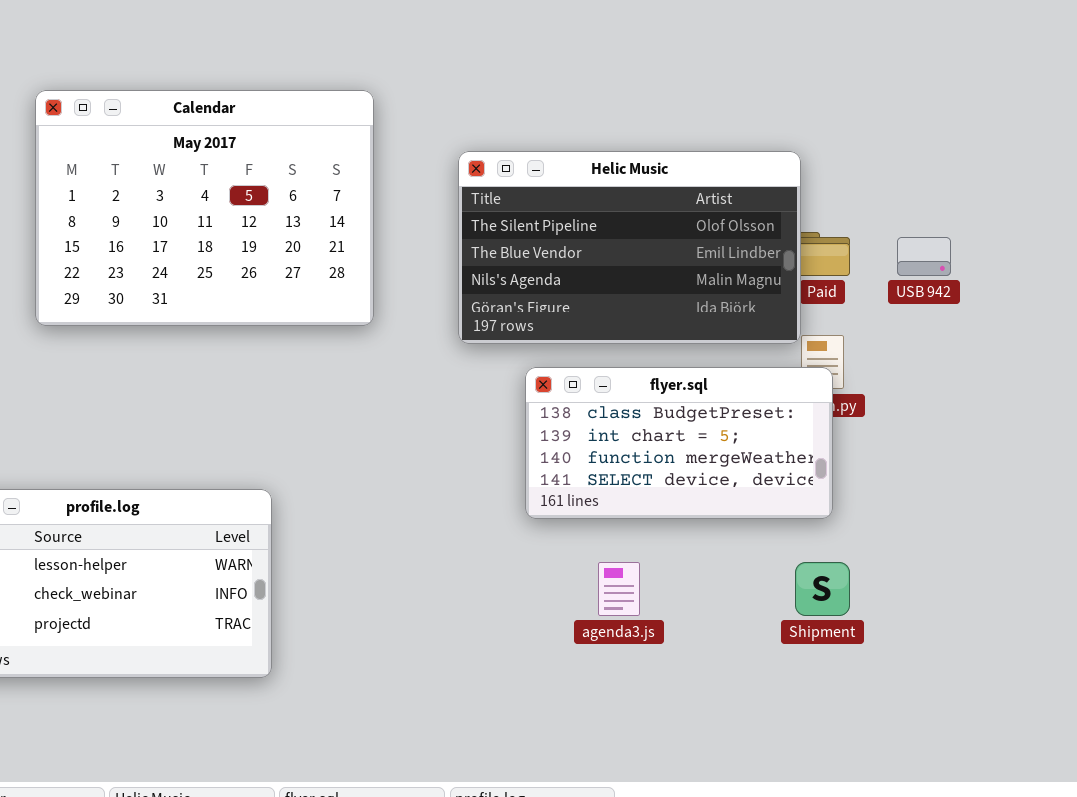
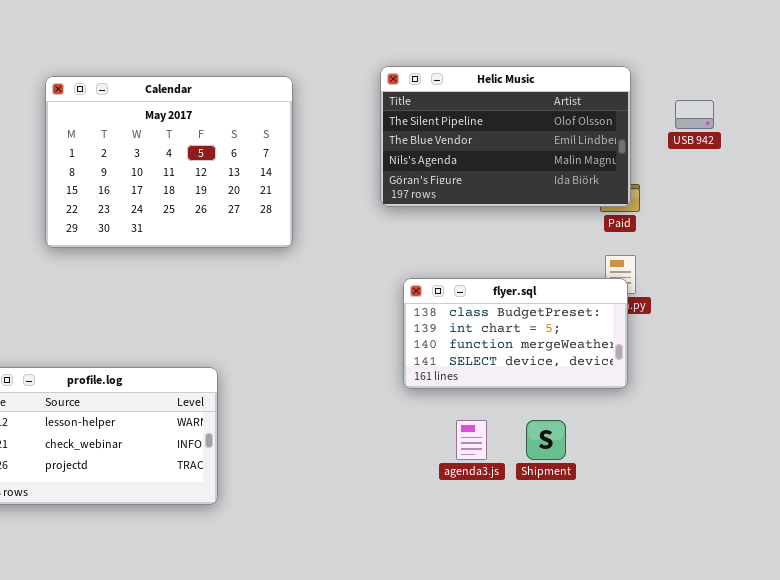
Helic Music: [458,151,801,344] -> [380,66,631,207], moved
USB 942: [897,237,951,276] -> [675,100,714,129], moved
Shipment: [795,562,850,616] -> [526,420,566,460], moved

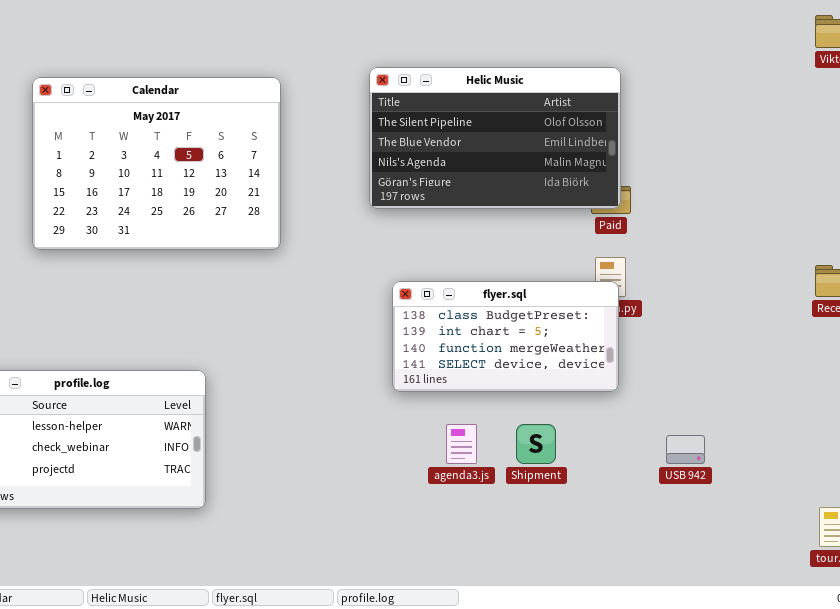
USB 942: [675,100,714,129] -> [666,435,705,464], moved

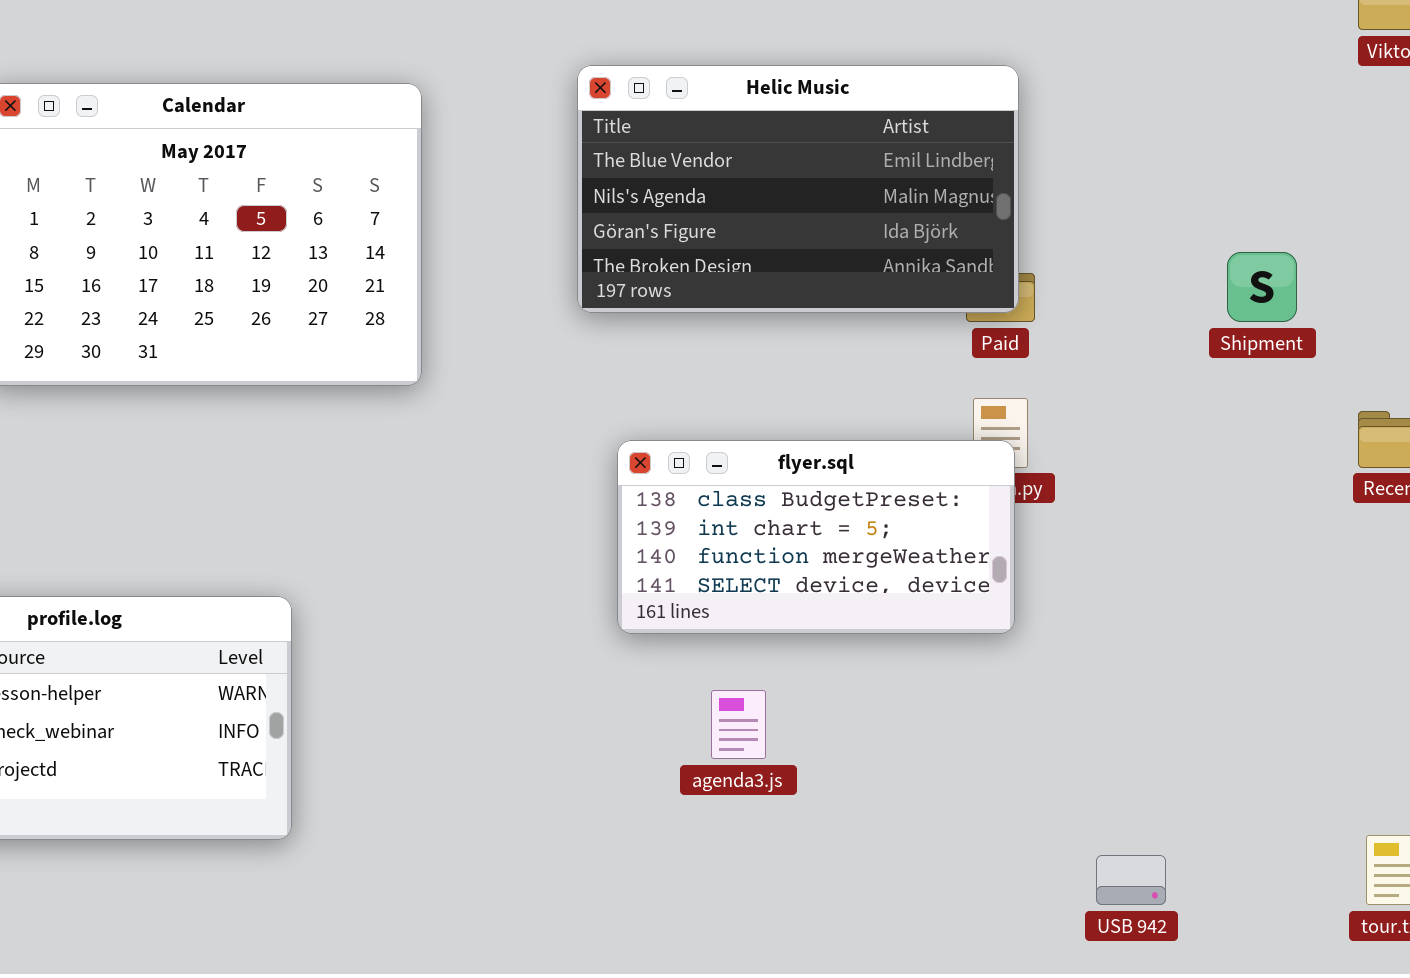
Helic Music: [369,67,621,209] -> [577,65,1019,313], scrolled down 1 row
Shipment: [516,424,556,464] -> [1227,252,1297,322], moved
USB 942: [666,435,705,464] -> [1096,855,1166,905], moved

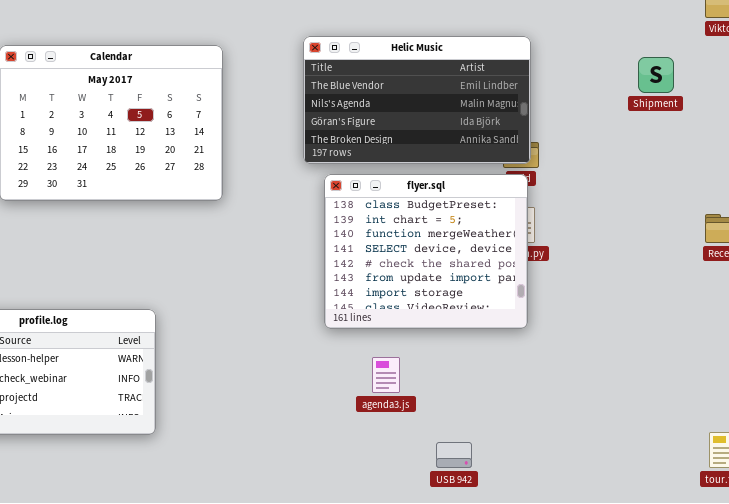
Shipment: [1227,252,1297,322] -> [638,57,674,93], moved
flyer.sql: [617,440,1015,634] -> [324,174,528,329], resized
USB 942: [1096,855,1166,905] -> [436,442,472,468], moved

